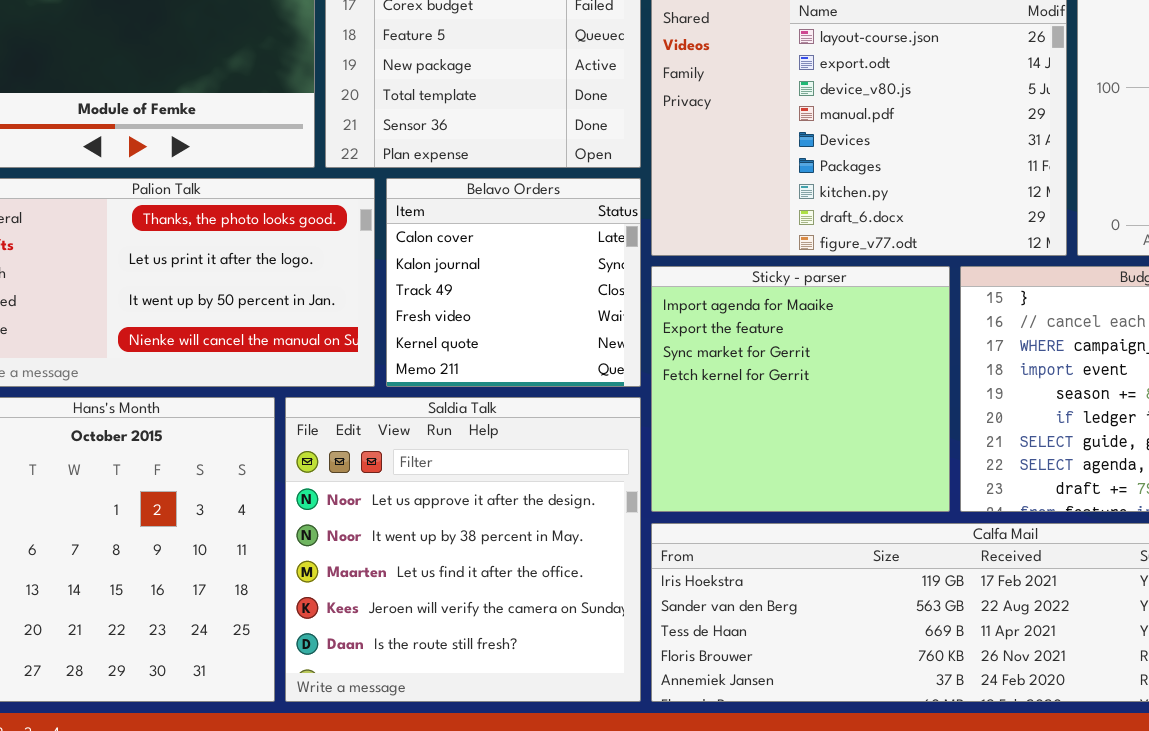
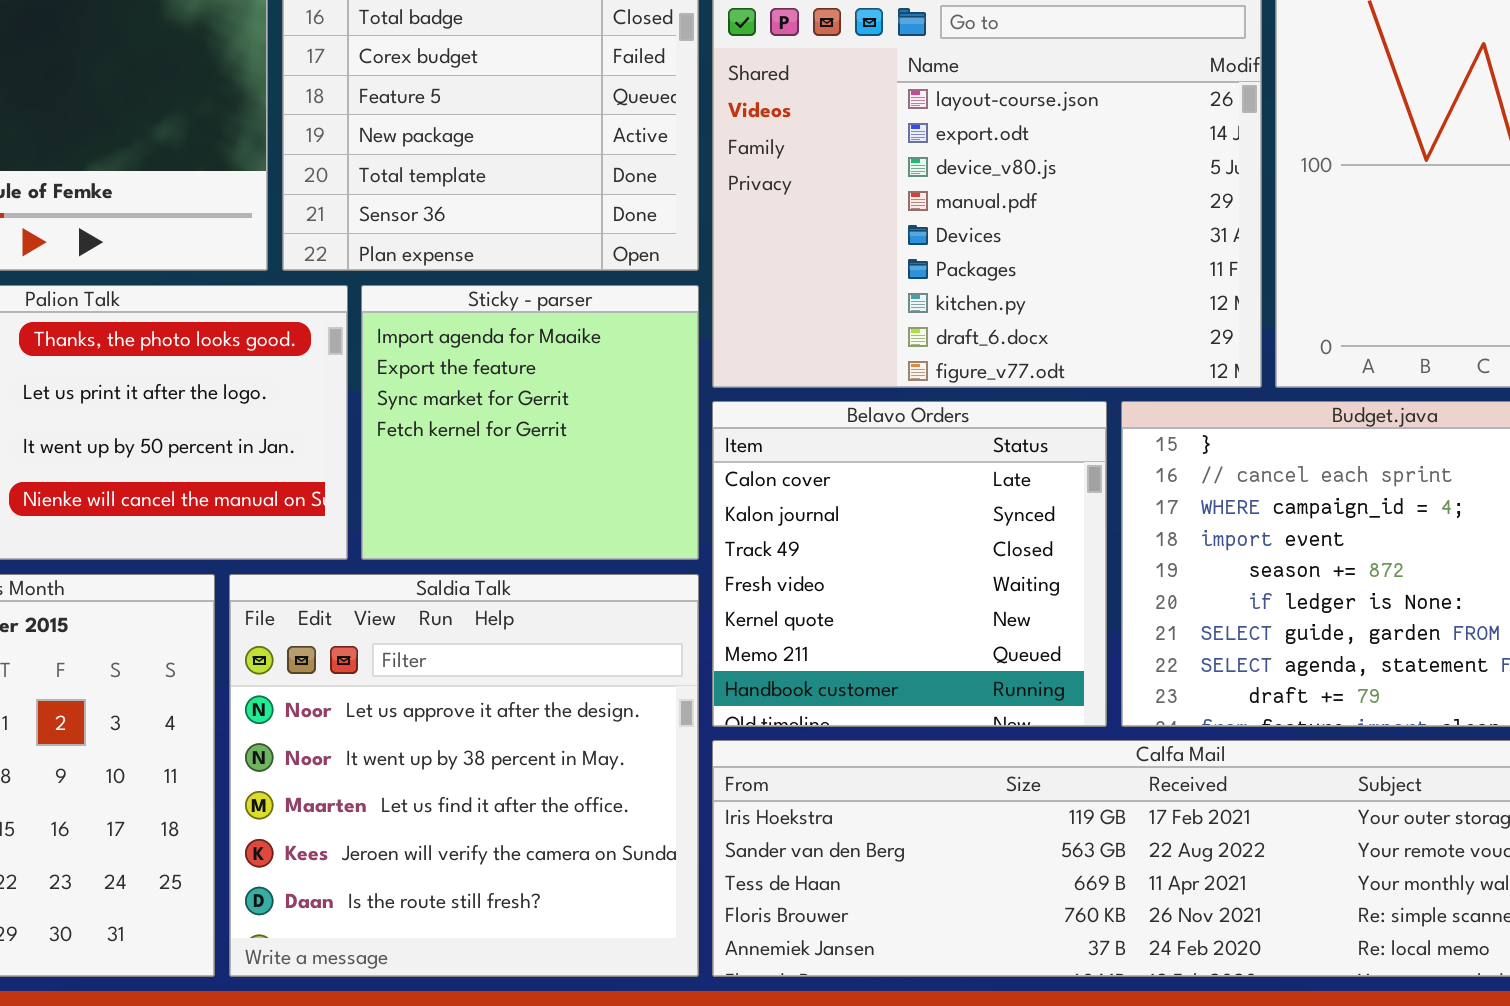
Belavo Orders: [386,178,641,387] -> [712,401,1107,727], moved, resized
Sticky - parser: [651,266,950,512] -> [361,285,699,560], moved, resized

